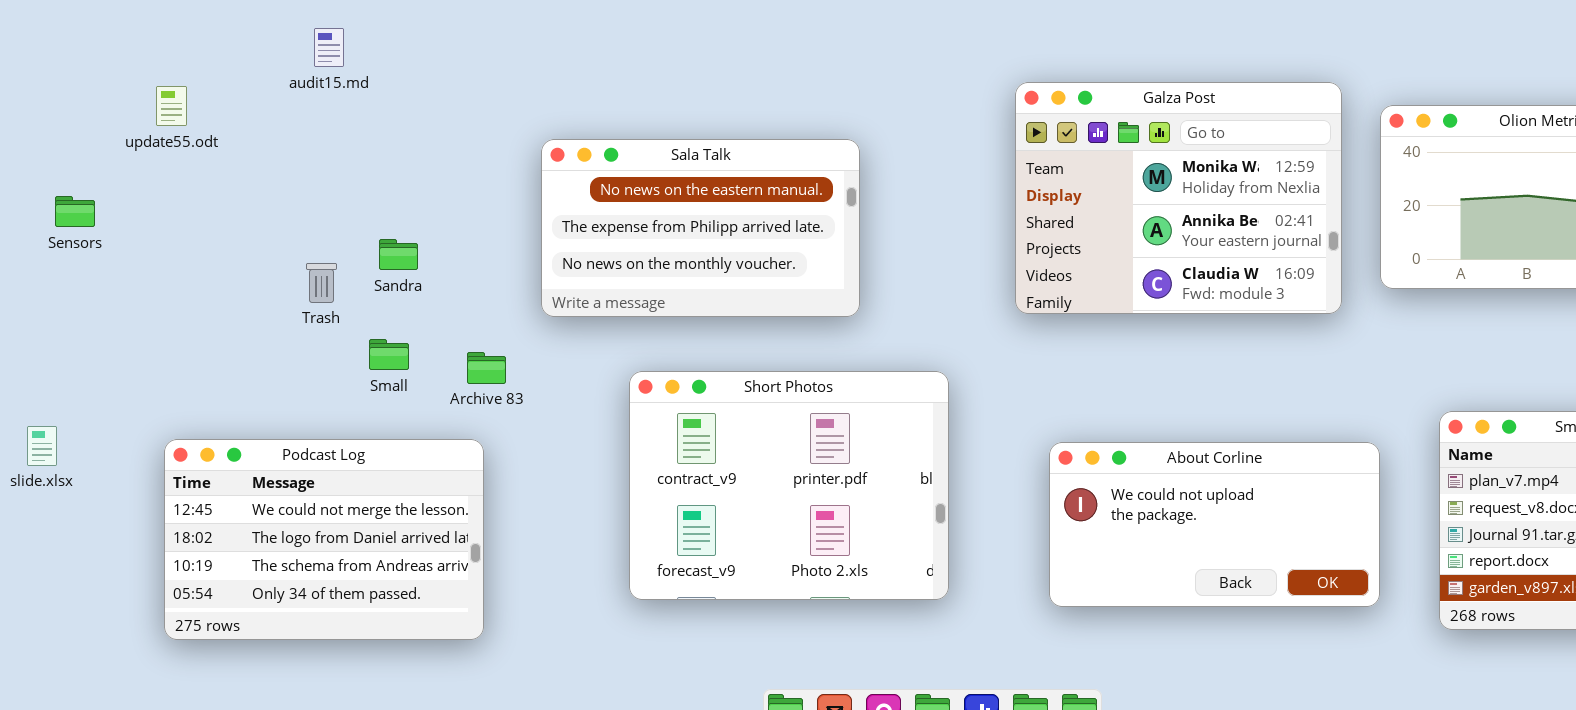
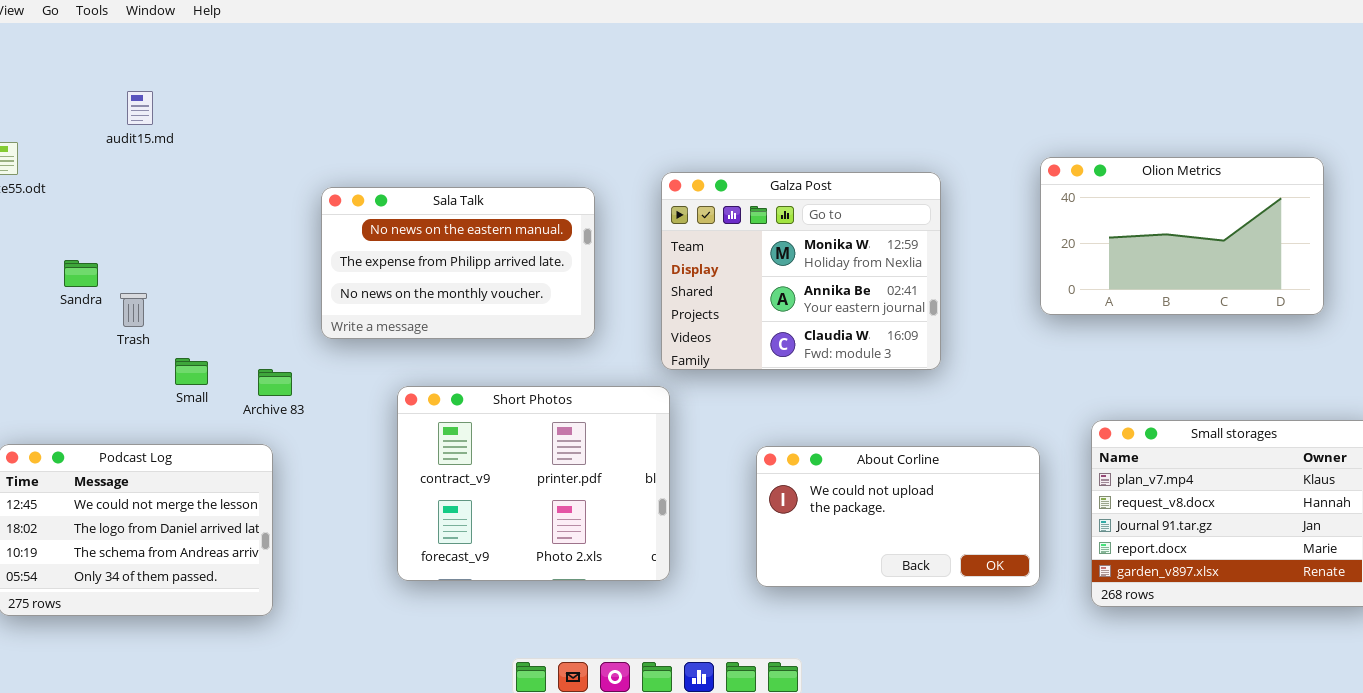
Galza Post: [1015,82,1342,314] -> [661,172,941,370], moved
Sandra: [379,239,418,270] -> [64,260,98,287], moved

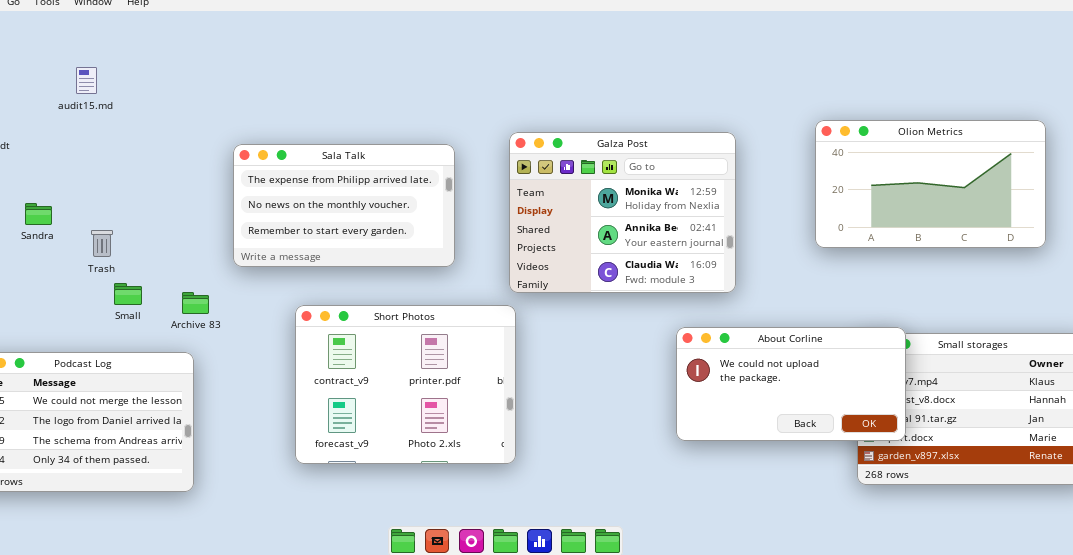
Sala Talk: [321,187,595,339] -> [233,144,455,267], scrolled down 1 row
Trash: [120,293,147,327] -> [91,230,113,257], moved
About Corline: [756,446,1040,587] -> [676,327,906,441], moved

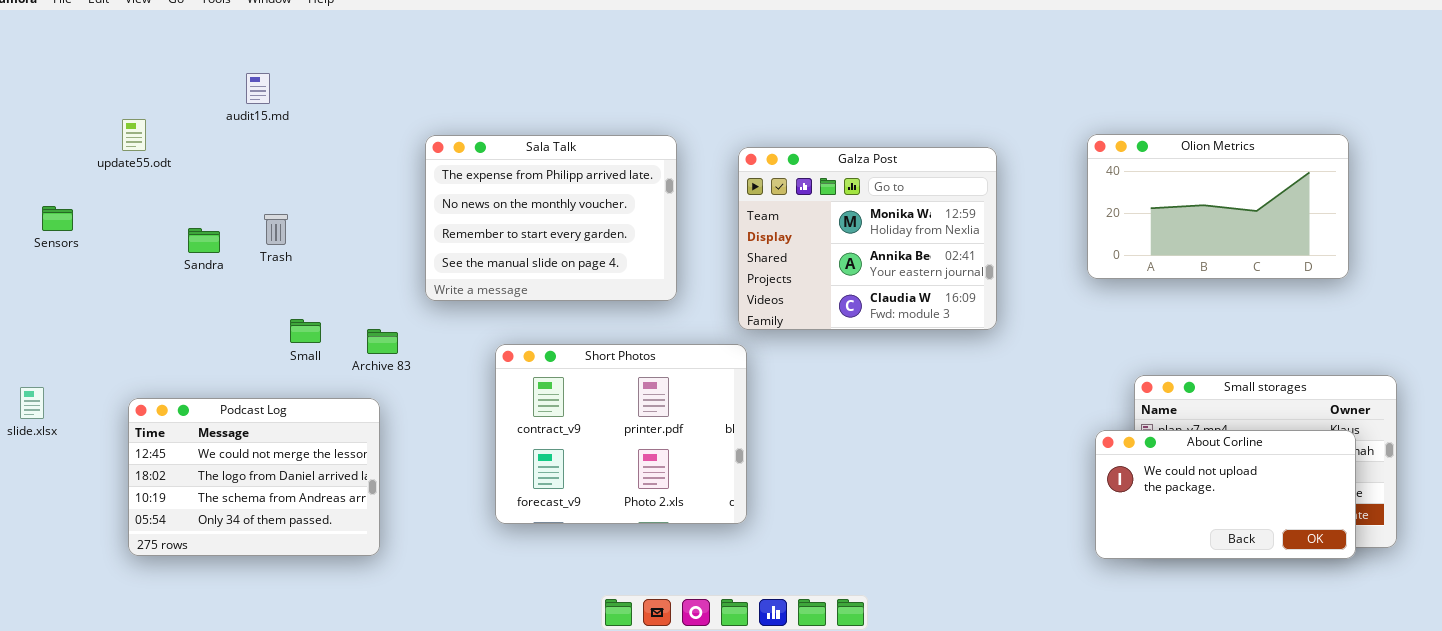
Sala Talk: [233,144,455,267] -> [425,135,677,301], resized
Trash: [91,230,113,257] -> [264,214,288,245], moved
About Corline: [676,327,906,441] -> [1095,430,1356,559], moved

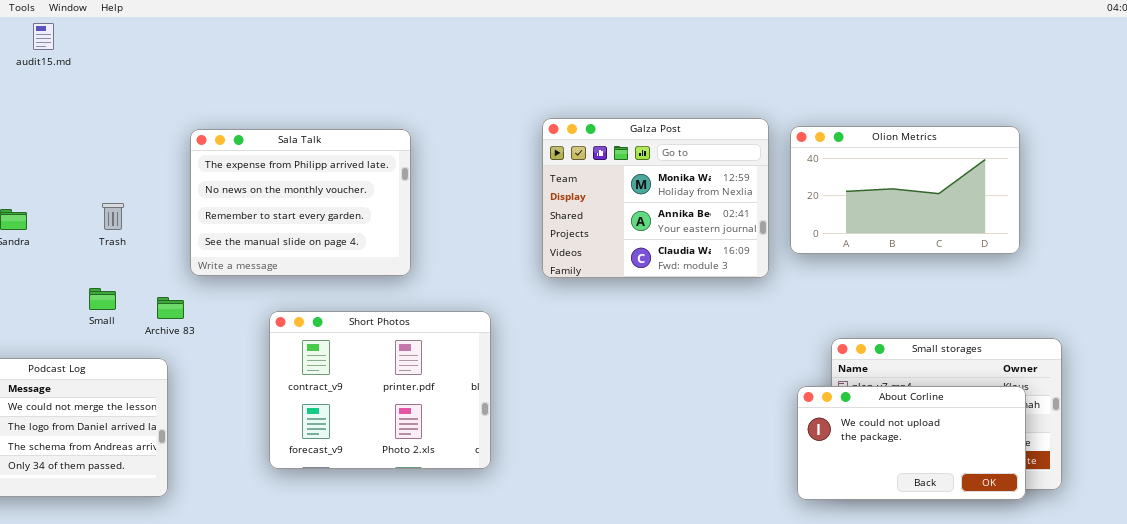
audit15.md: [246,73,270,104] -> [33,23,54,50], moved
Sala Talk: [425,135,677,301] -> [190,129,411,276], moved
Galza Post: [738,147,997,330] -> [542,118,769,278], moved
Trash: [264,214,288,245] -> [102,203,124,230], moved

